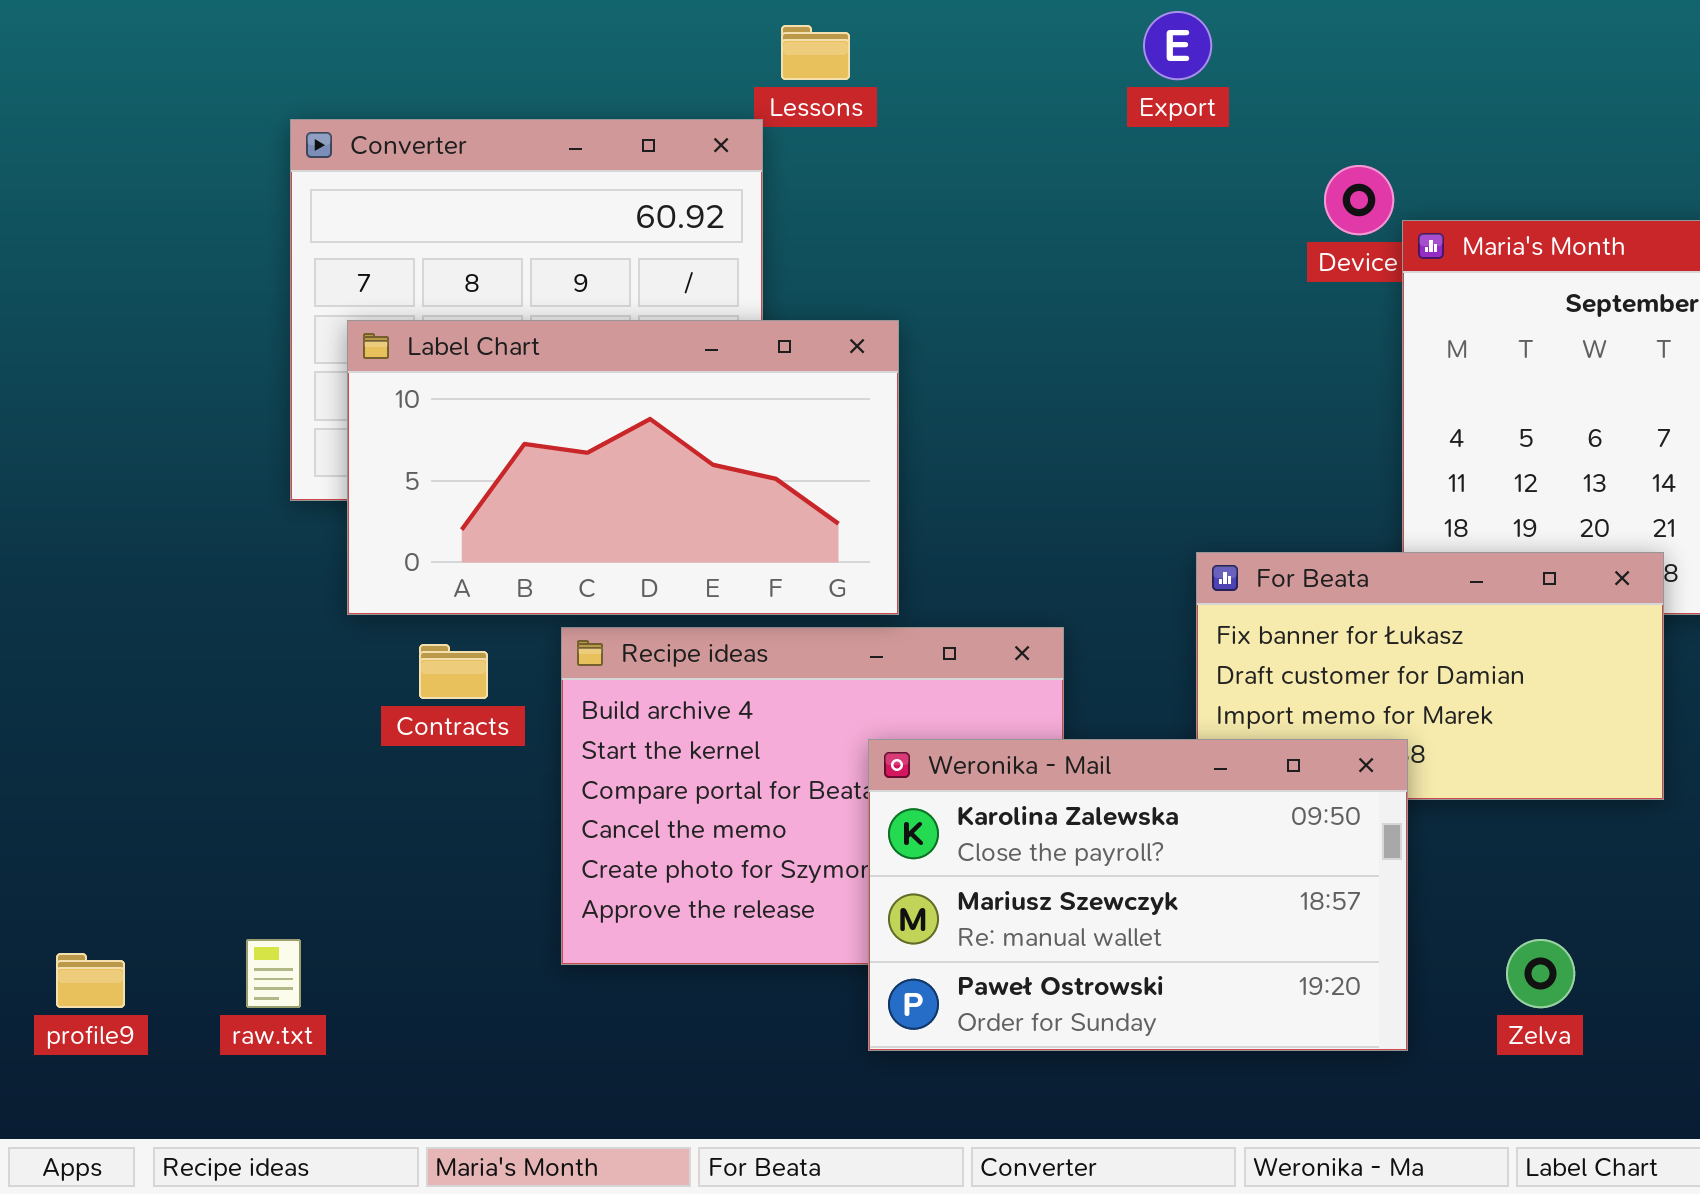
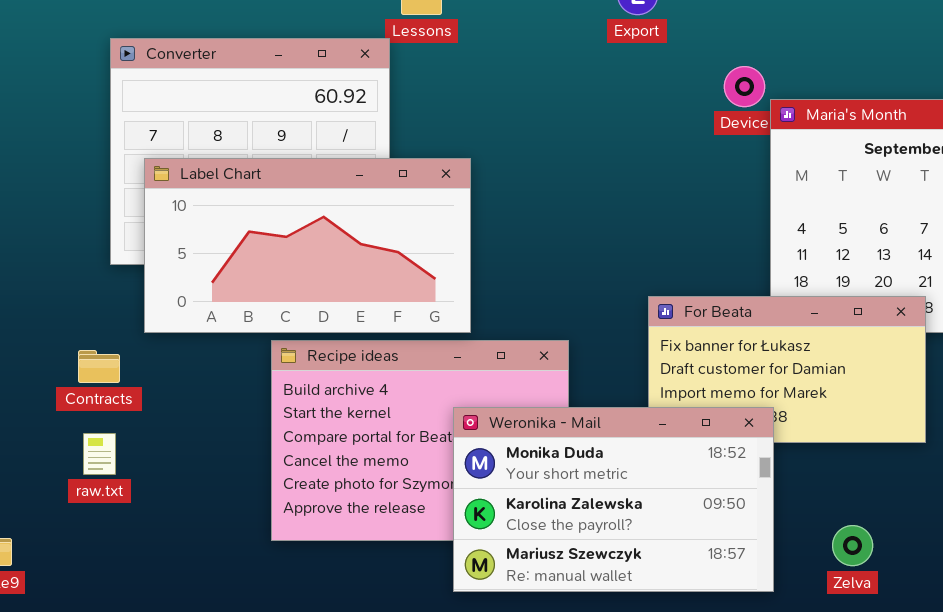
Contracts: [419,644,488,699] -> [78,350,120,383], moved
Weronika - Mail: [868,739,1408,1051] -> [453,407,774,592], scrolled up 1 row
raw.txt: [246,939,301,1008] -> [83,433,116,475], moved

